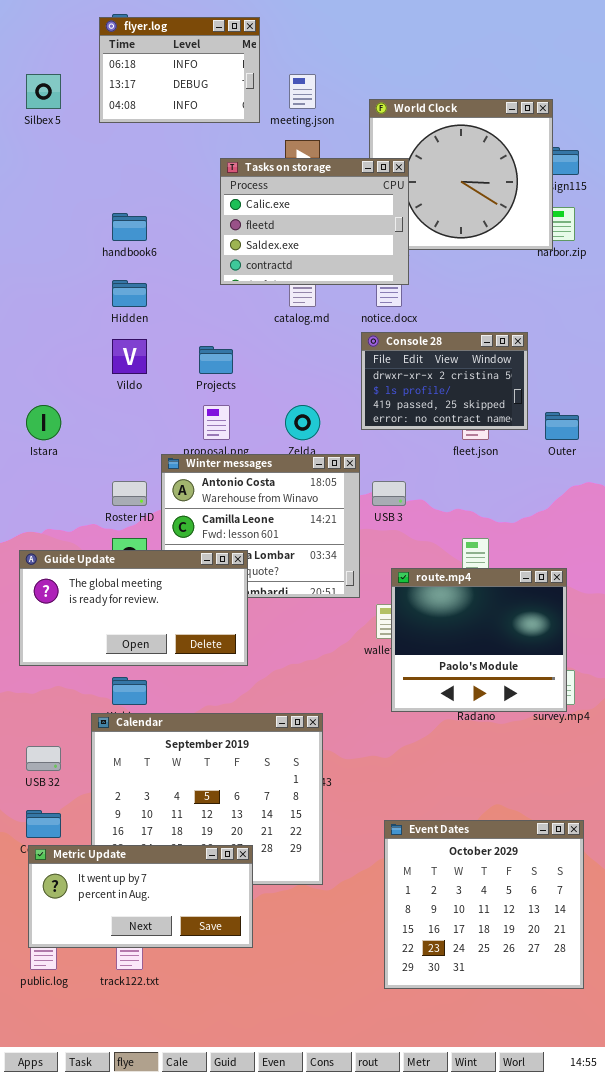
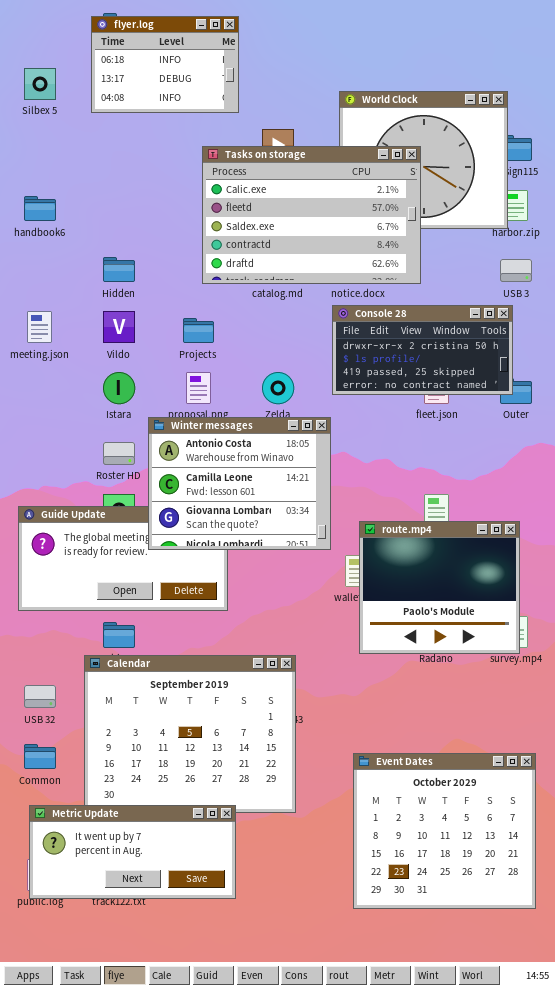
meeting.json: [289,74,316,109] -> [27,311,52,343], moved
Tasks on storage: [220,158,409,285] -> [202,146,421,284], resized
handbook6: [112,213,147,241] -> [24,196,56,221], moved
Console 28: [361,332,528,430] -> [332,305,513,395], resized
Istara: [26,405,61,440] -> [103,372,135,404], moved
Winter messages: [161,454,360,598] -> [148,417,331,550], raised
USB 3: [372,481,406,506] -> [500,259,532,282], moved
Metric Update: [28,845,253,948] -> [29,805,236,899], moved

